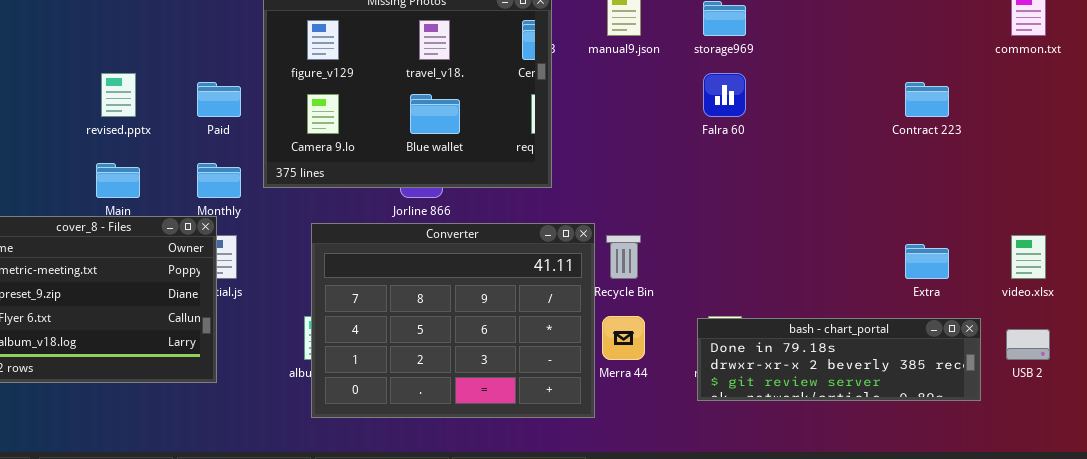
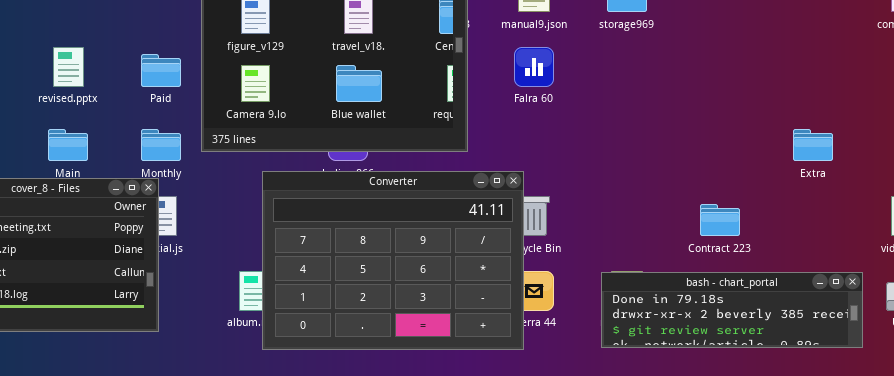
Falra 60: [703,73,746,117] -> [514,47,554,87], moved
Contract 223: [905,82,949,117] -> [700,204,740,236], moved
Converter: [311,223,595,418] -> [262,171,524,350], moved
Extra: [905,244,949,279] -> [793,129,833,161], moved

